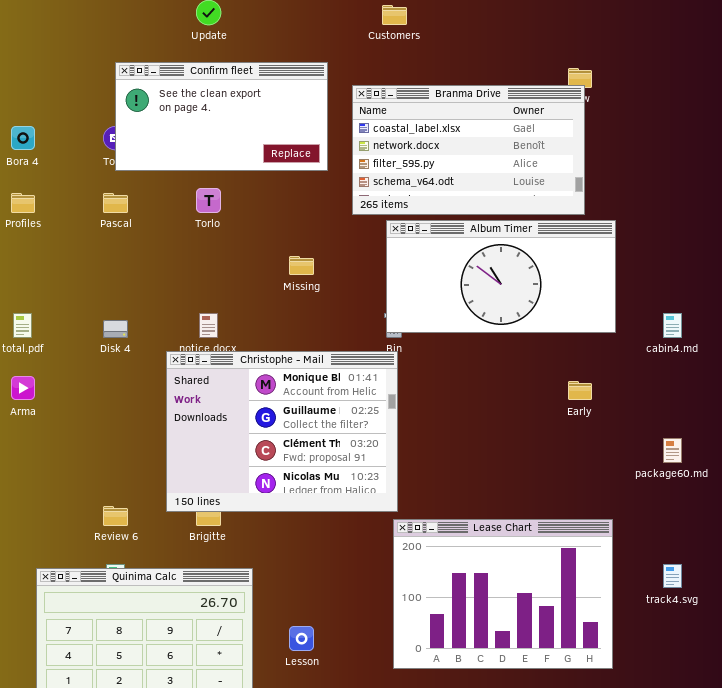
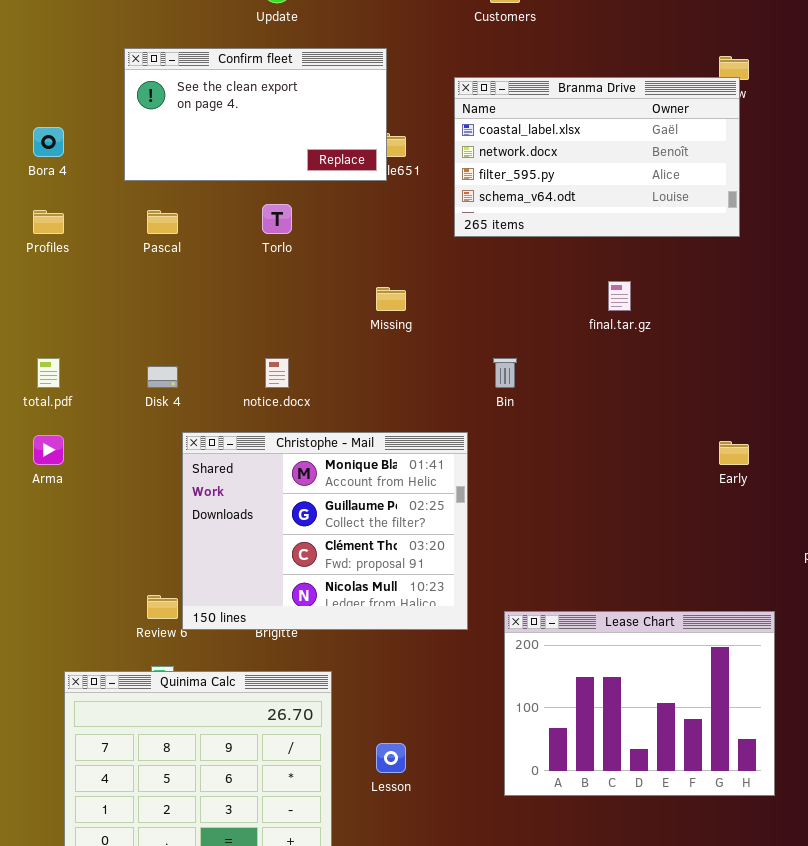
Confirm fleet: [115,62,328,171] -> [124,48,387,181], moved
Album Timer: [386,220,616,333] -> none, closed
Christophe - Mail: [166,351,398,512] -> [182,432,468,630], moved

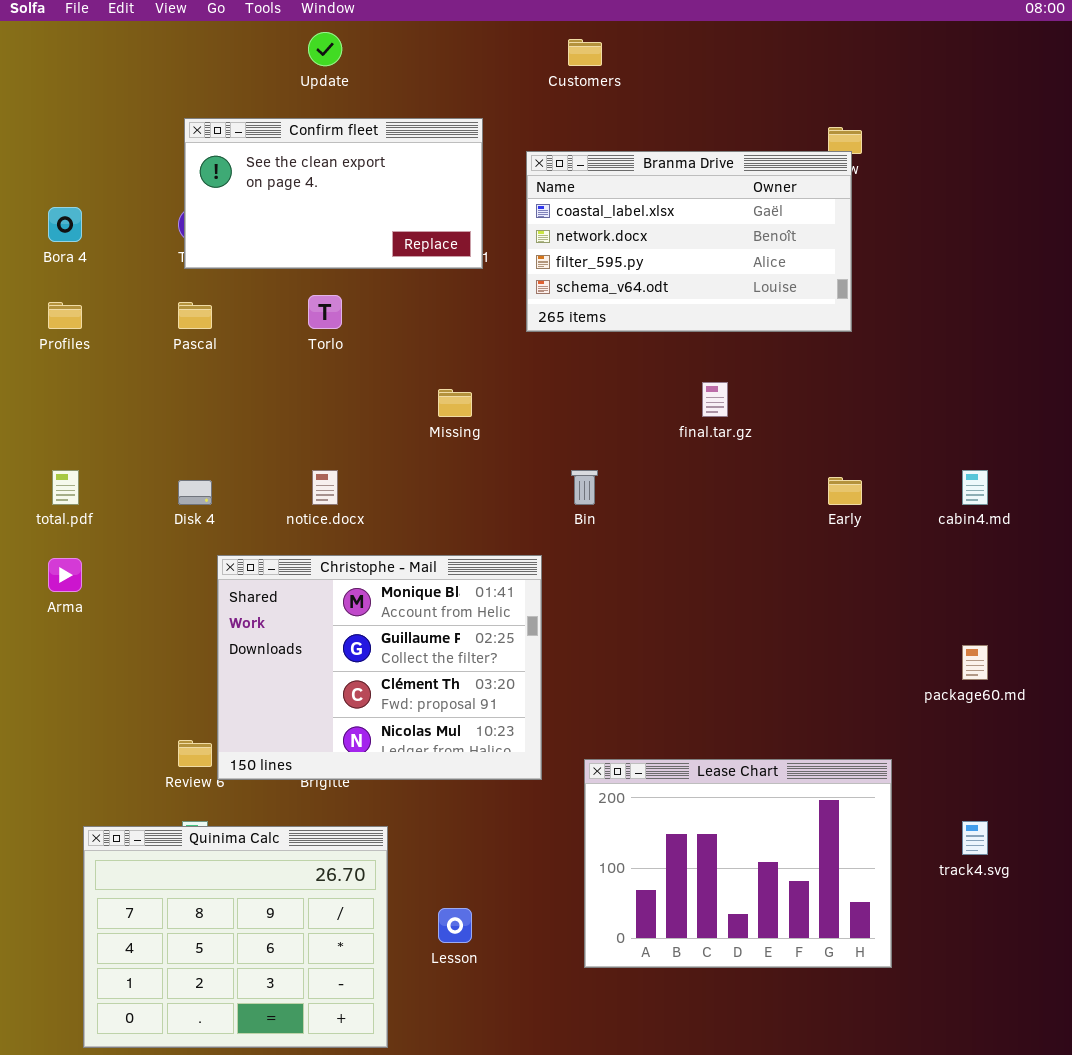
Confirm fleet: [124,48,387,181] -> [184,118,483,269], moved
Early: [719,441,749,465] -> [828,477,862,505], moved

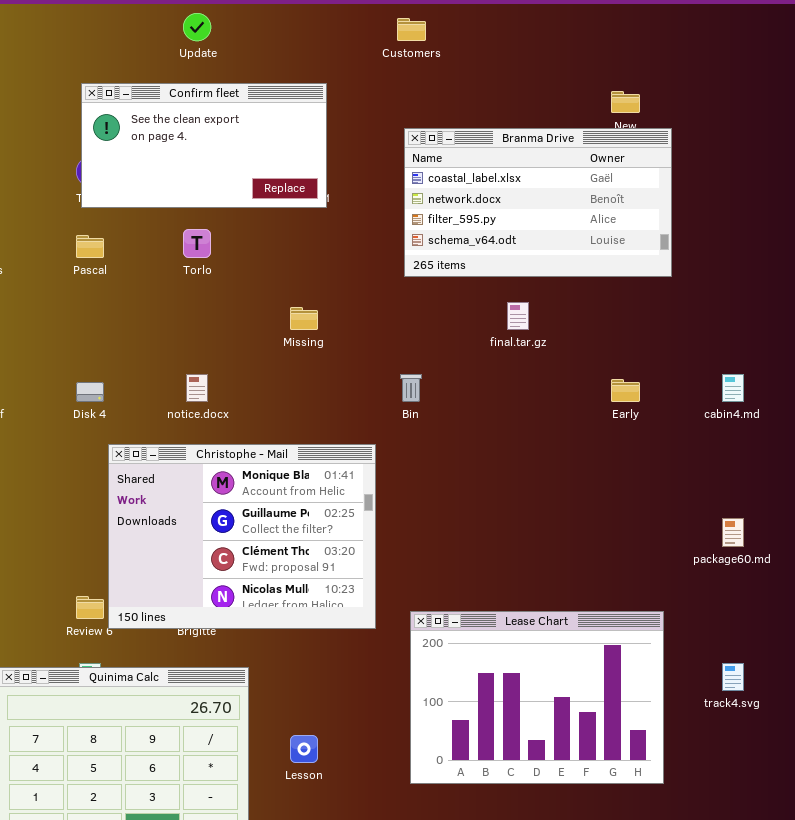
Branma Drive: [526,151,852,332] -> [404,128,672,277], moved

